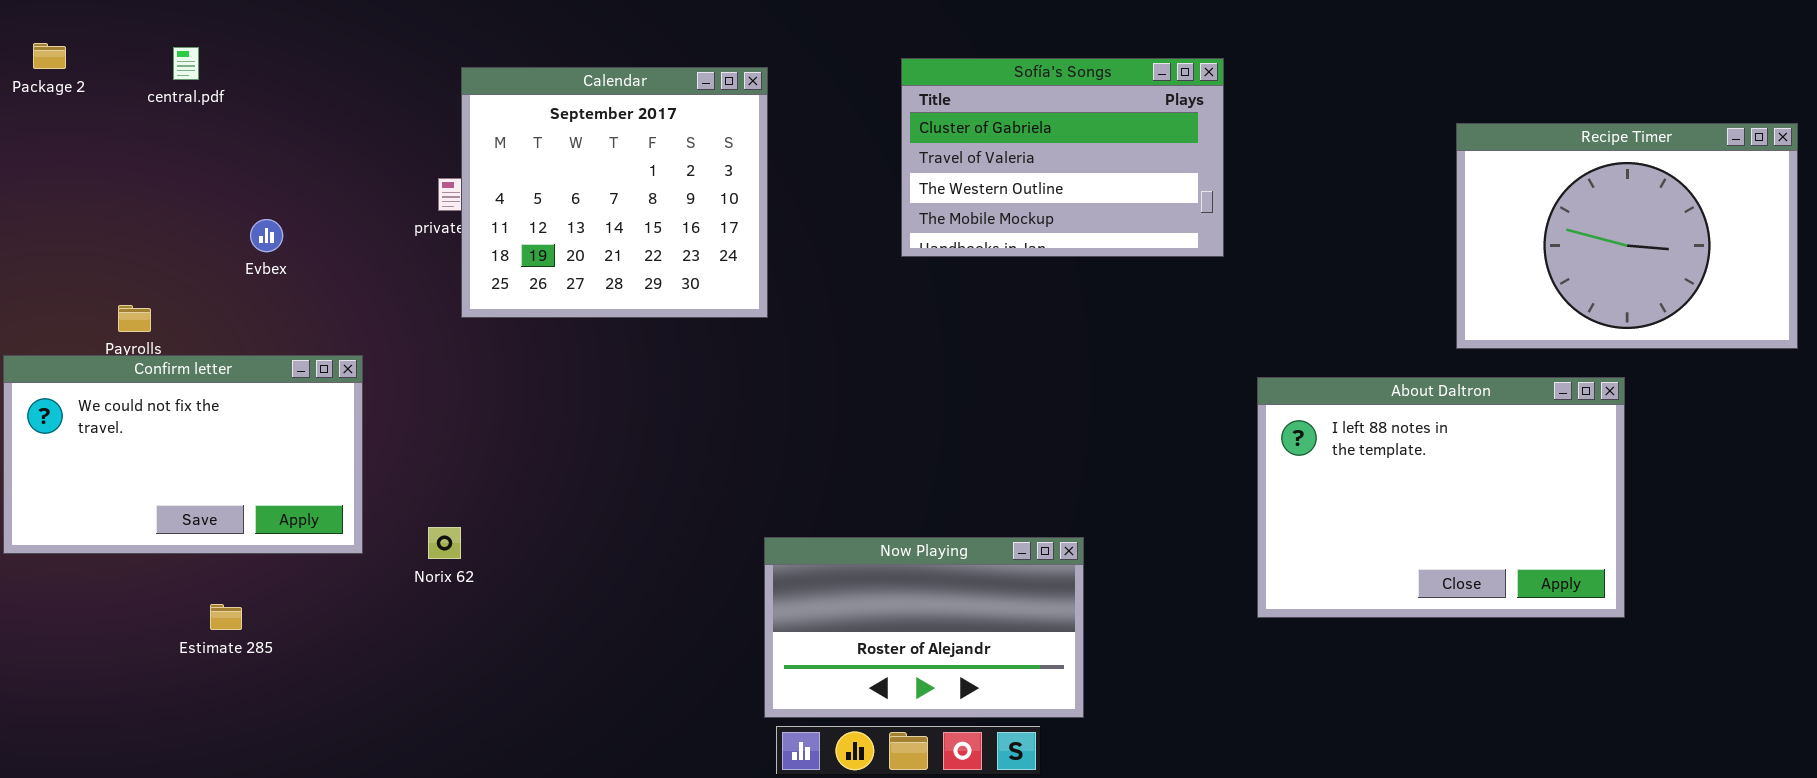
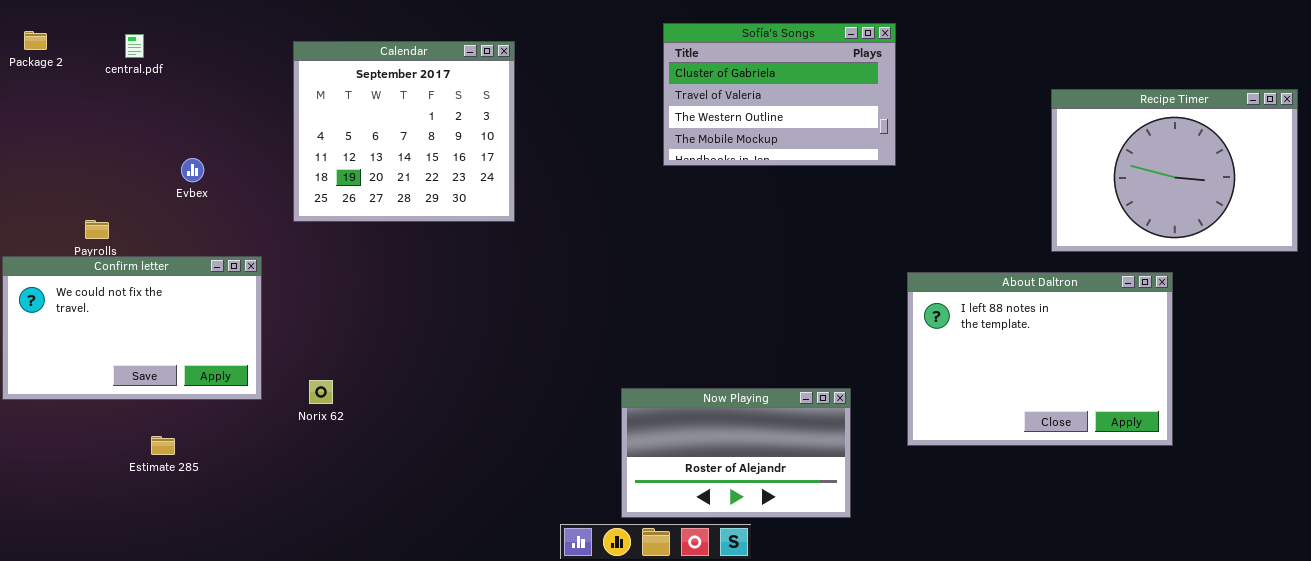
Sofía's Songs: [901,58,1224,257] -> [663,23,896,166], moved
Calendar: [461,67,768,318] -> [293,41,515,222], moved
Now Playing: [764,537,1084,718] -> [621,388,851,518], moved

